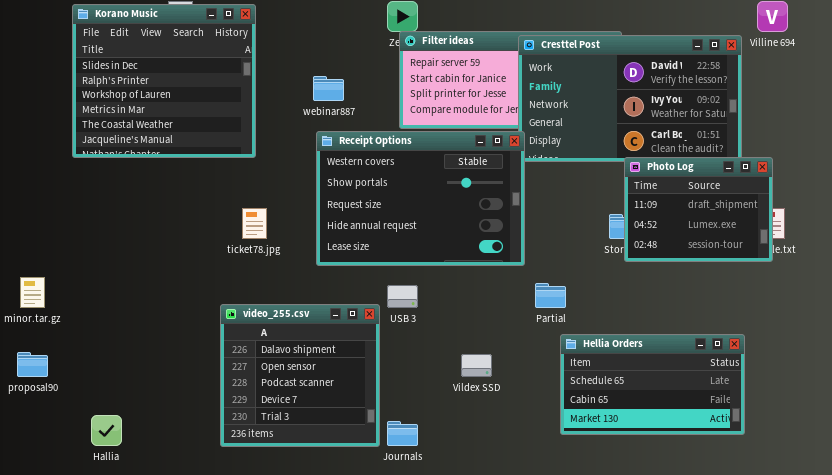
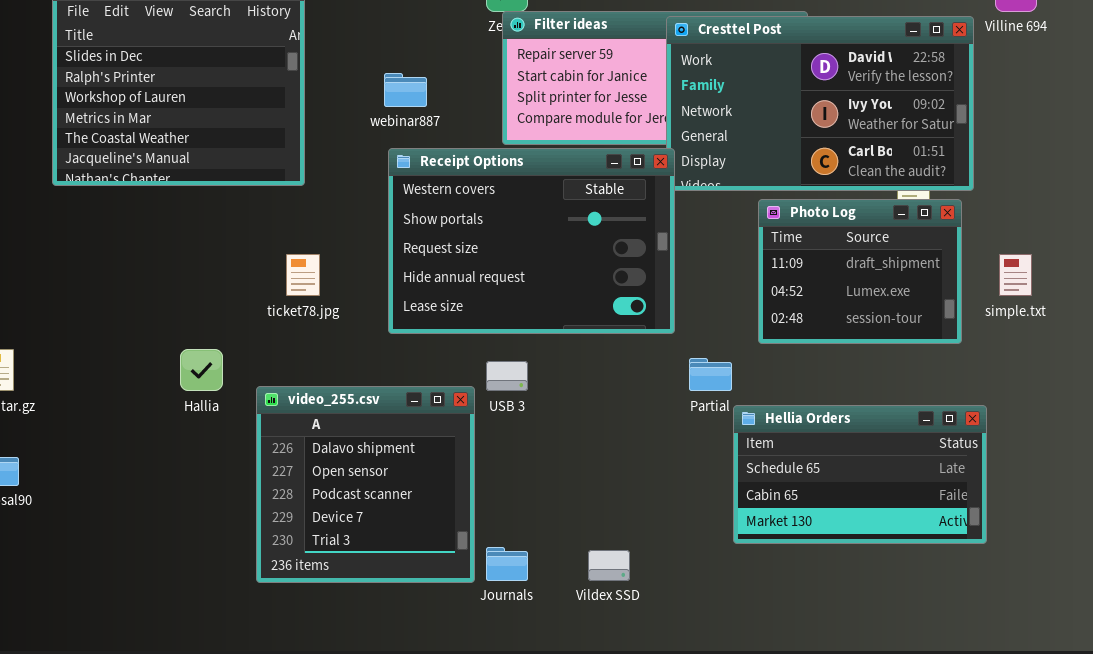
Photo Log: [624,157,773,262] -> [758,199,962,344], moved
Hellia Orders: [560,334,745,435] -> [733,405,987,544], moved
Vildex SSD: [461,354,492,377] -> [588,550,630,581], moved
Hallia: [91,415,122,446] -> [180,349,223,391], moved

